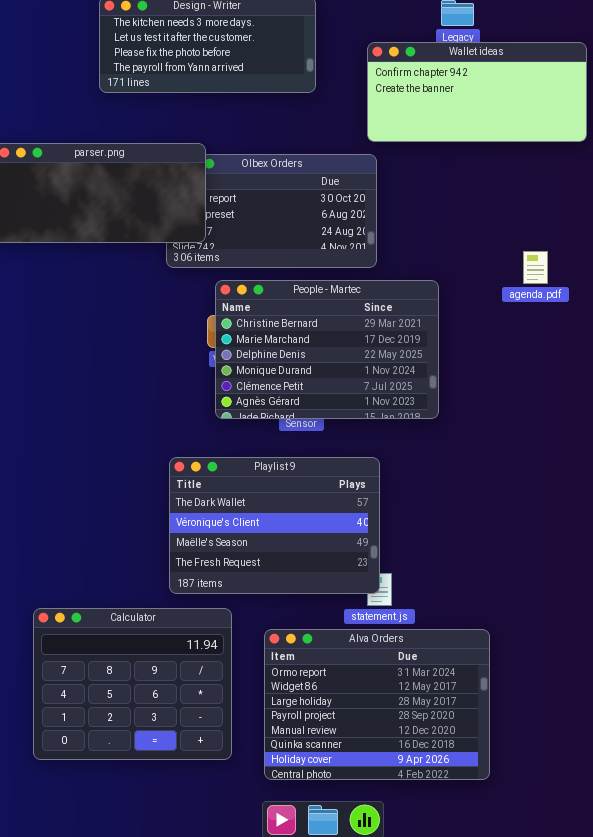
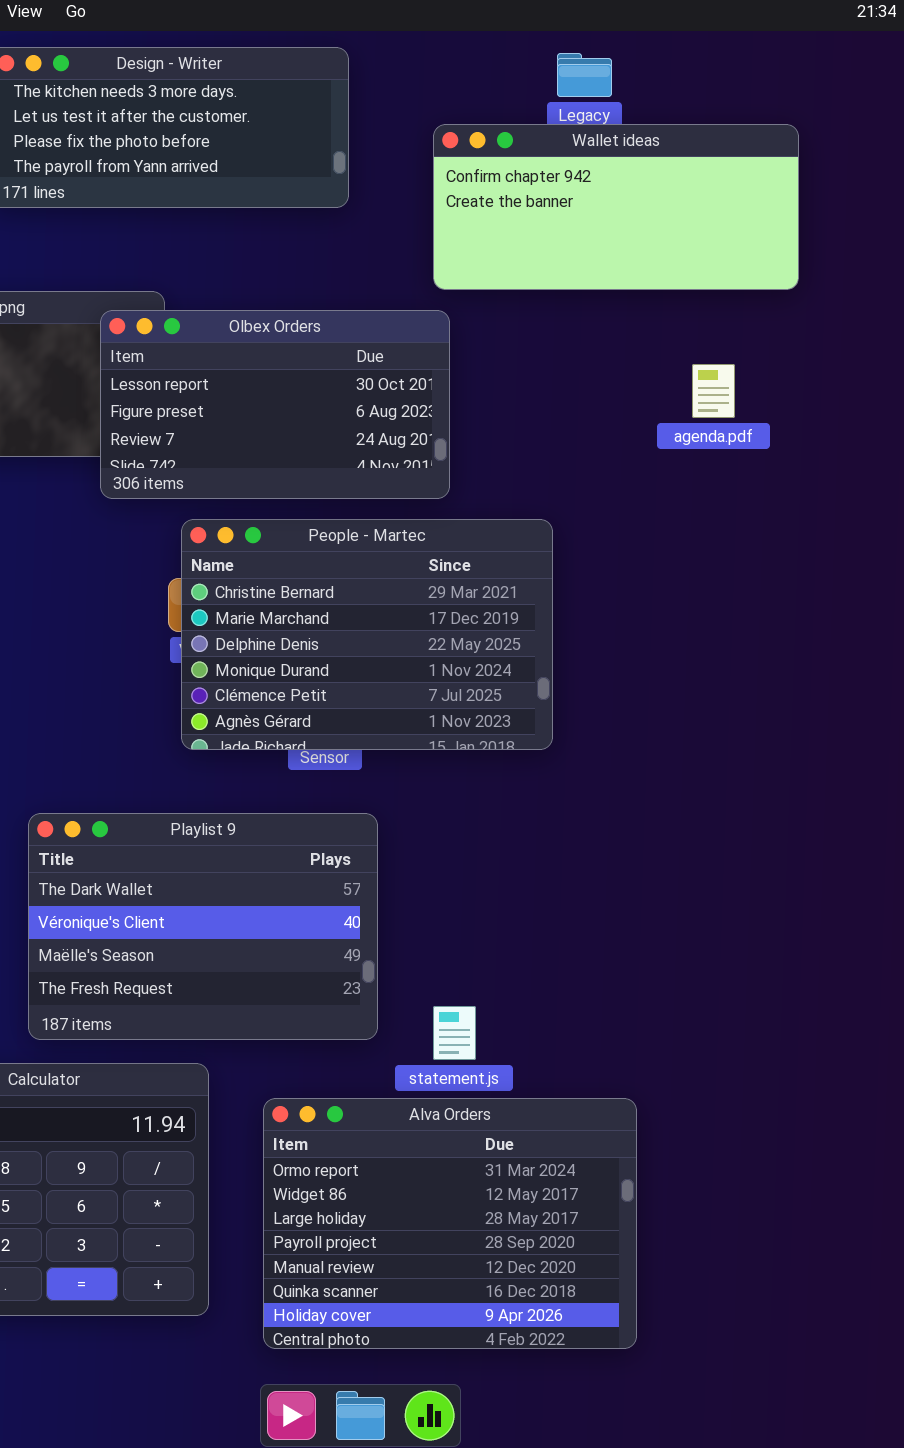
Olbex Orders: [166,154,377,268] -> [100,310,450,499], raised
agenda.pdf: [523,251,548,284] -> [692,364,735,418], moved
Playlist 9: [169,457,380,594] -> [28,813,378,1040], moved

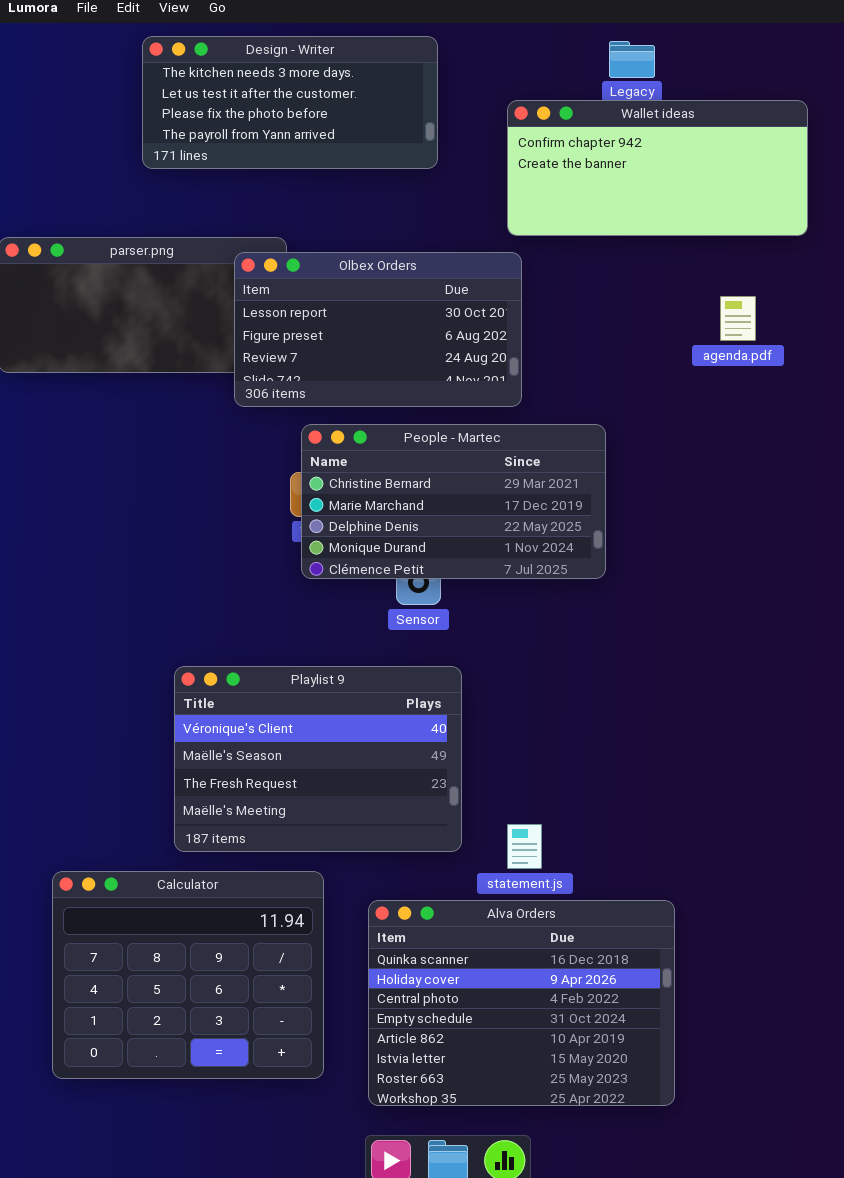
People - Martec: [181,519,553,750] -> [301,424,606,579], resized
Playlist 9: [28,813,378,1040] -> [174,666,462,852], scrolled down 1 row
Alva Orders: [263,1098,637,1349] -> [368,900,675,1106], scrolled down 5 rows

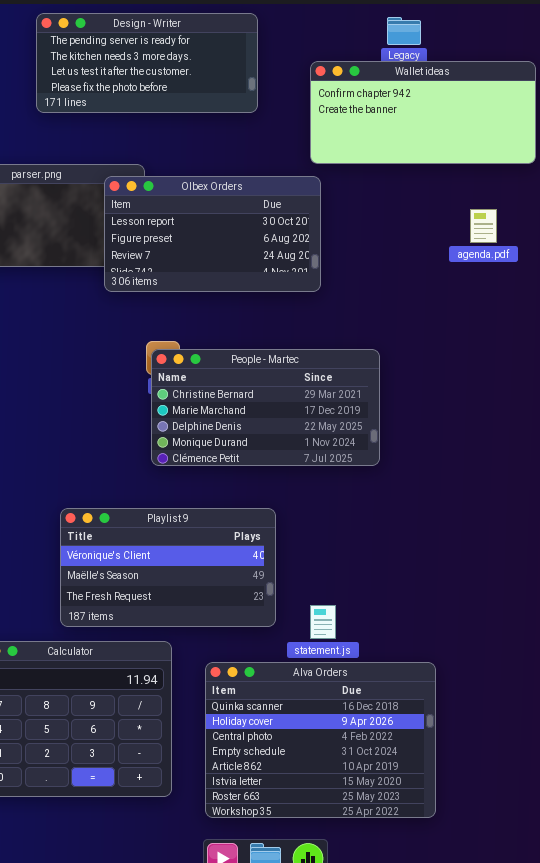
Design - Writer: [142,36,438,169] -> [36,13,258,113], scrolled up 1 row
People - Martec: [301,424,606,579] -> [151,349,380,466], moved
Playlist 9: [174,666,462,852] -> [60,508,276,627], resized

